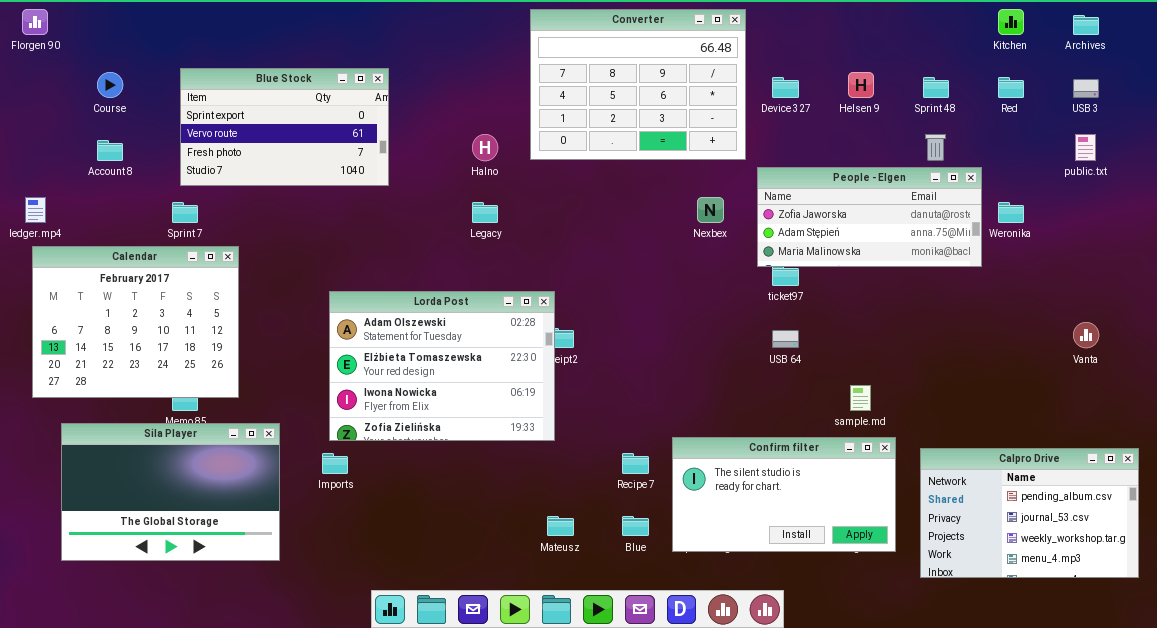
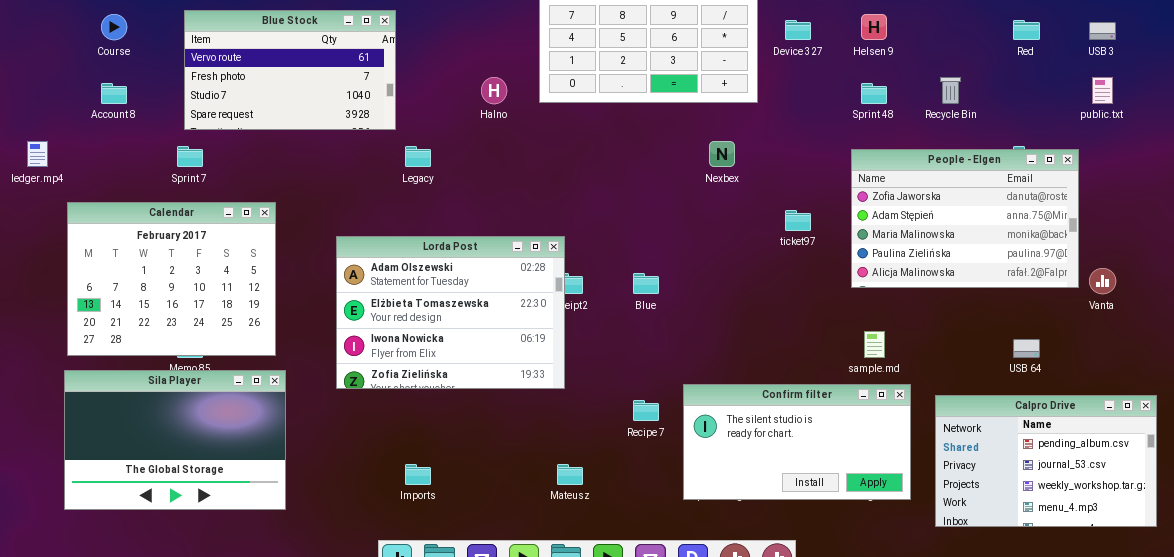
Blue Stock: [180,68,389,186] -> [184,10,396,130], scrolled down 1 row
Sprint 48: [923,77,949,98] -> [861,83,887,104], moved
People - Elgen: [757,167,982,267] -> [851,149,1079,288], moved, resized
Legacy: [472,202,498,223] -> [405,146,431,167], moved
Calendar: [32,246,239,398] -> [67,202,276,356], moved
USB 64: [772,330,799,348] -> [1013,339,1040,358], moved
Imports: [322,453,348,474] -> [405,464,431,485], moved
Blue: [622,516,649,536] -> [633,273,659,294], moved

